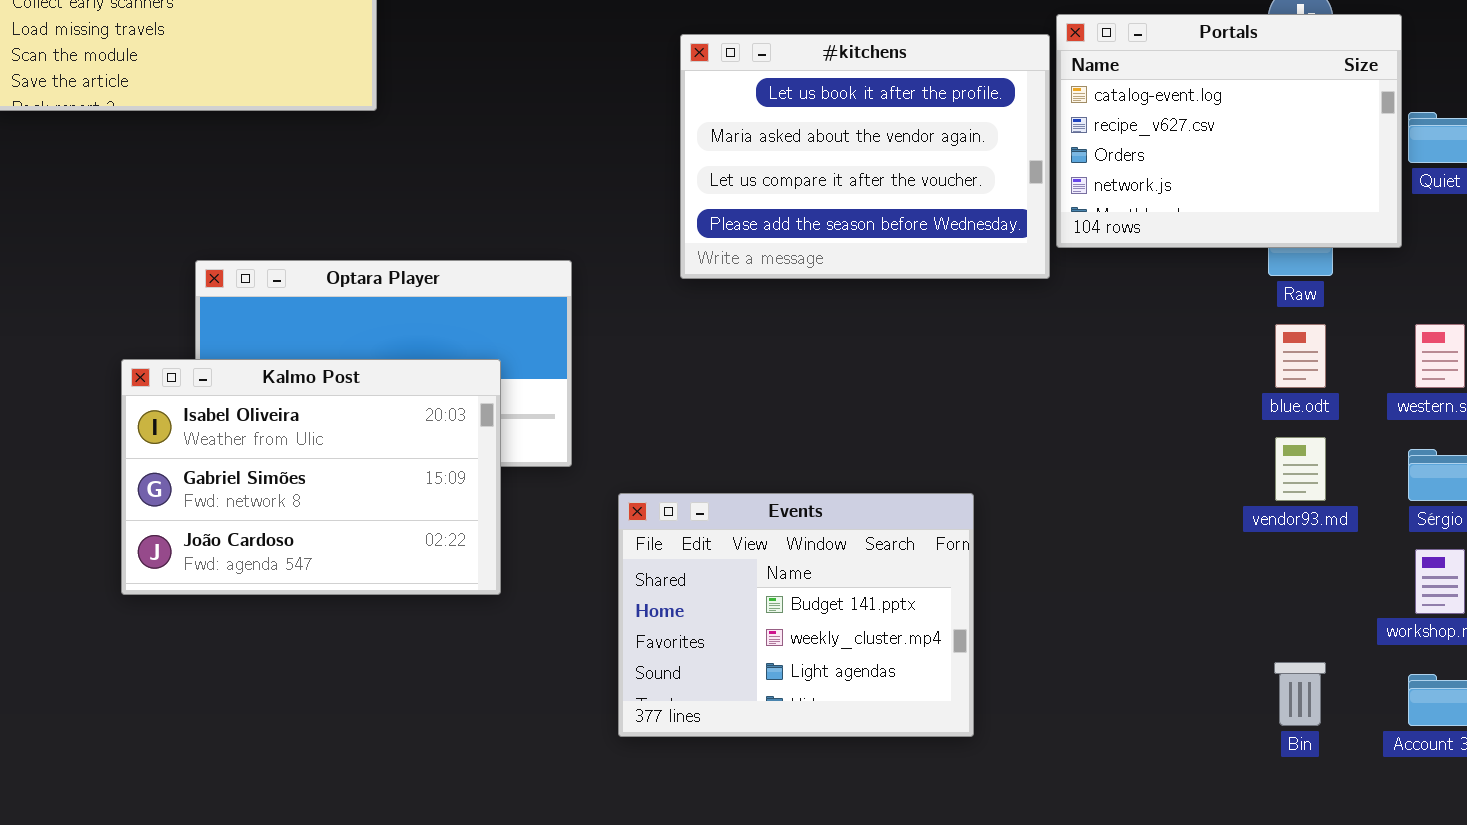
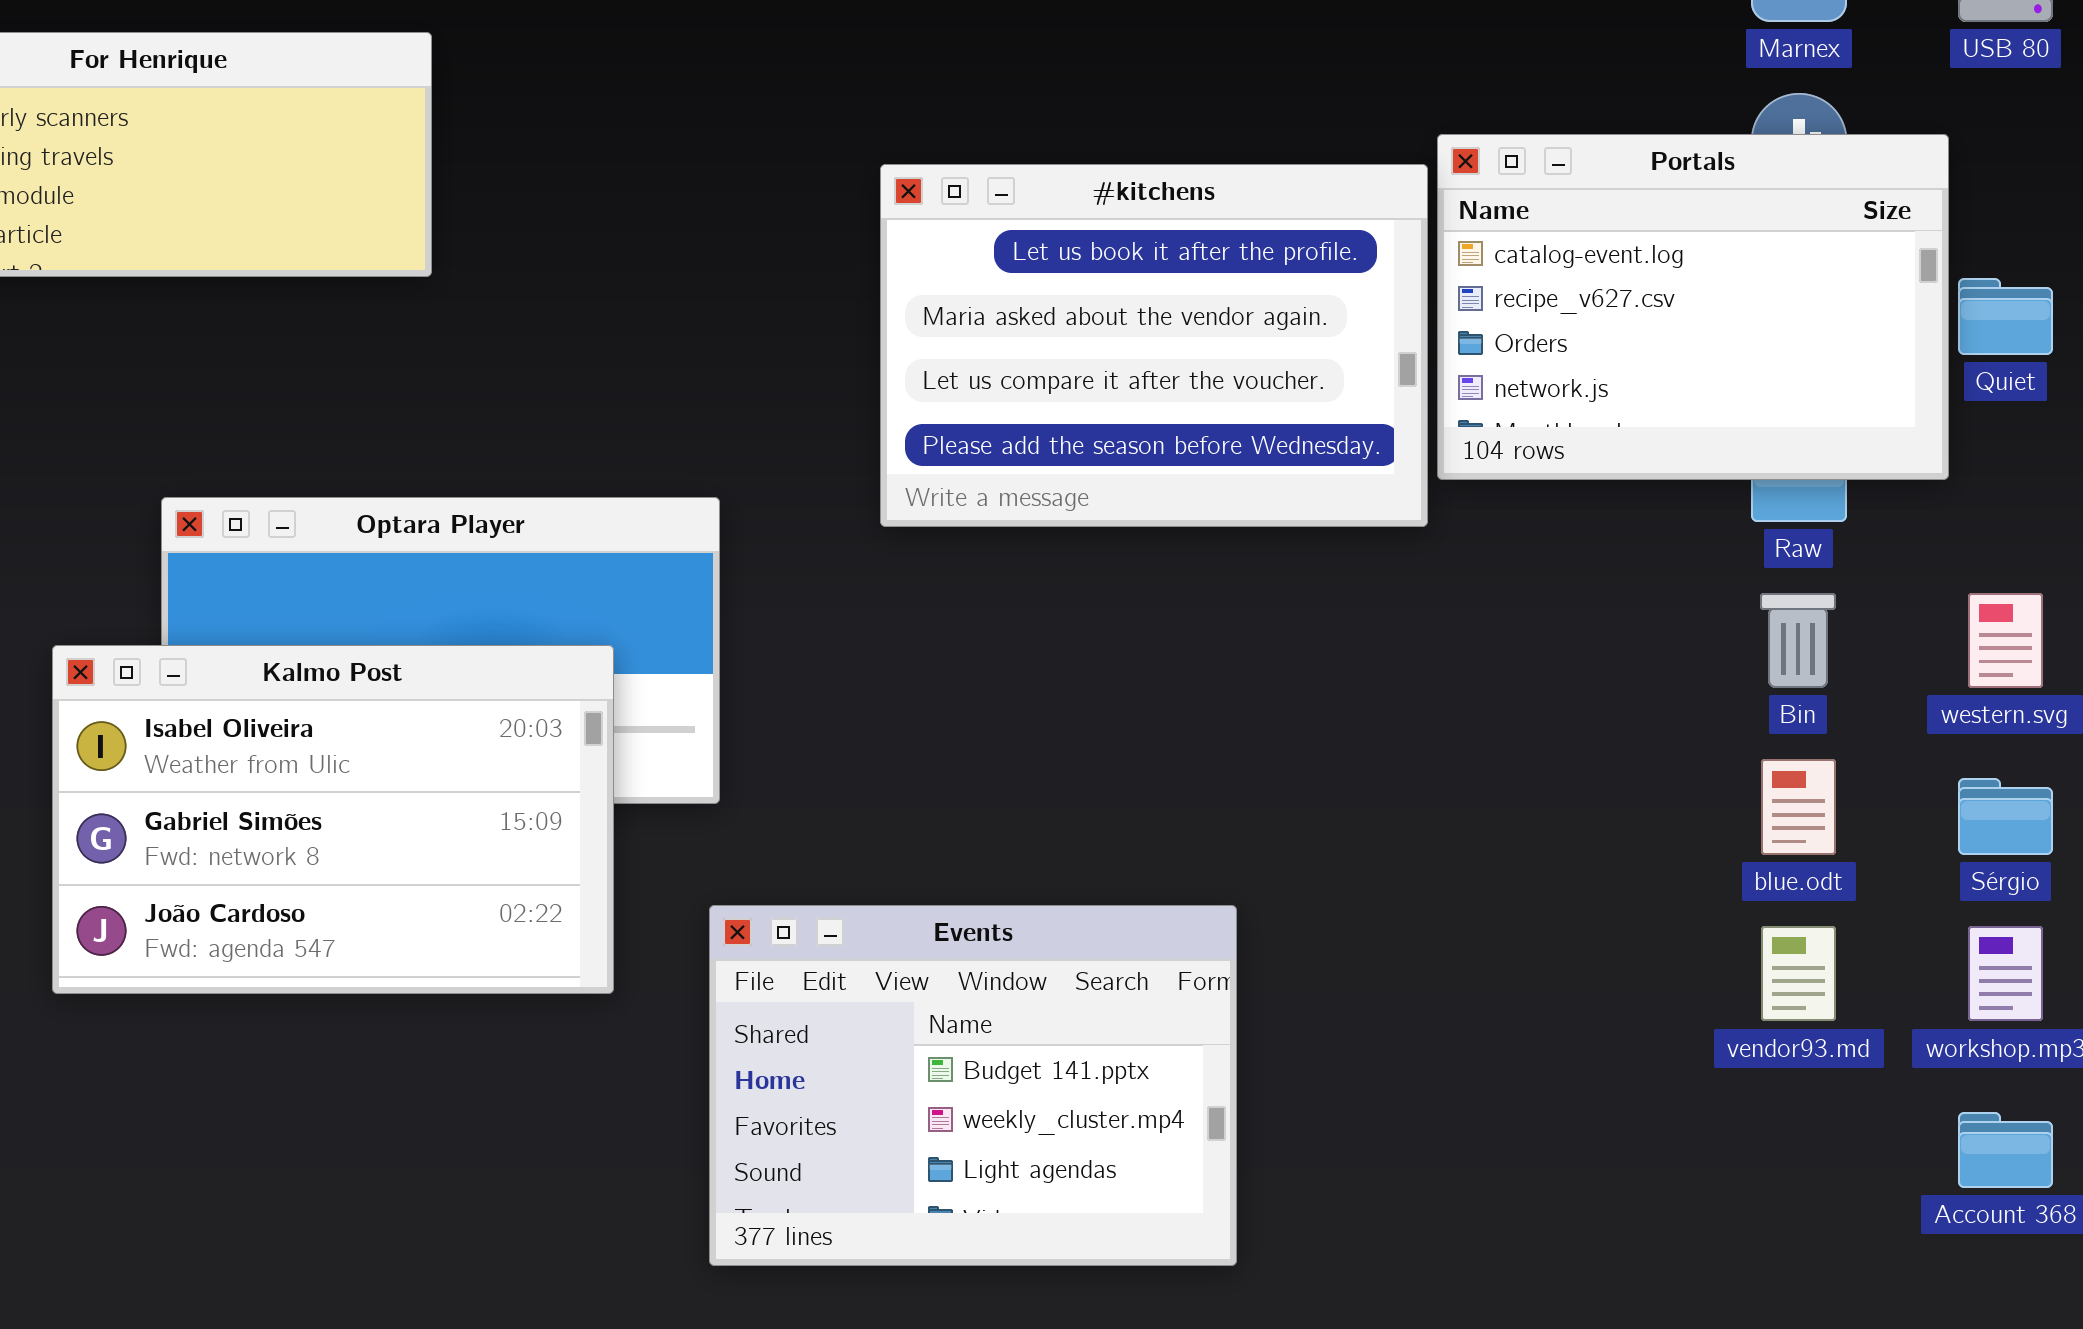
blue.odt: [1275,324,1326,388] -> [1761,759,1836,855], moved
vendor93.md: [1275,437,1326,501] -> [1761,926,1836,1021], moved
Events: [618,493,974,737] -> [709,905,1237,1266], moved
Bin: [1274,662,1326,726] -> [1760,593,1836,688], moved

